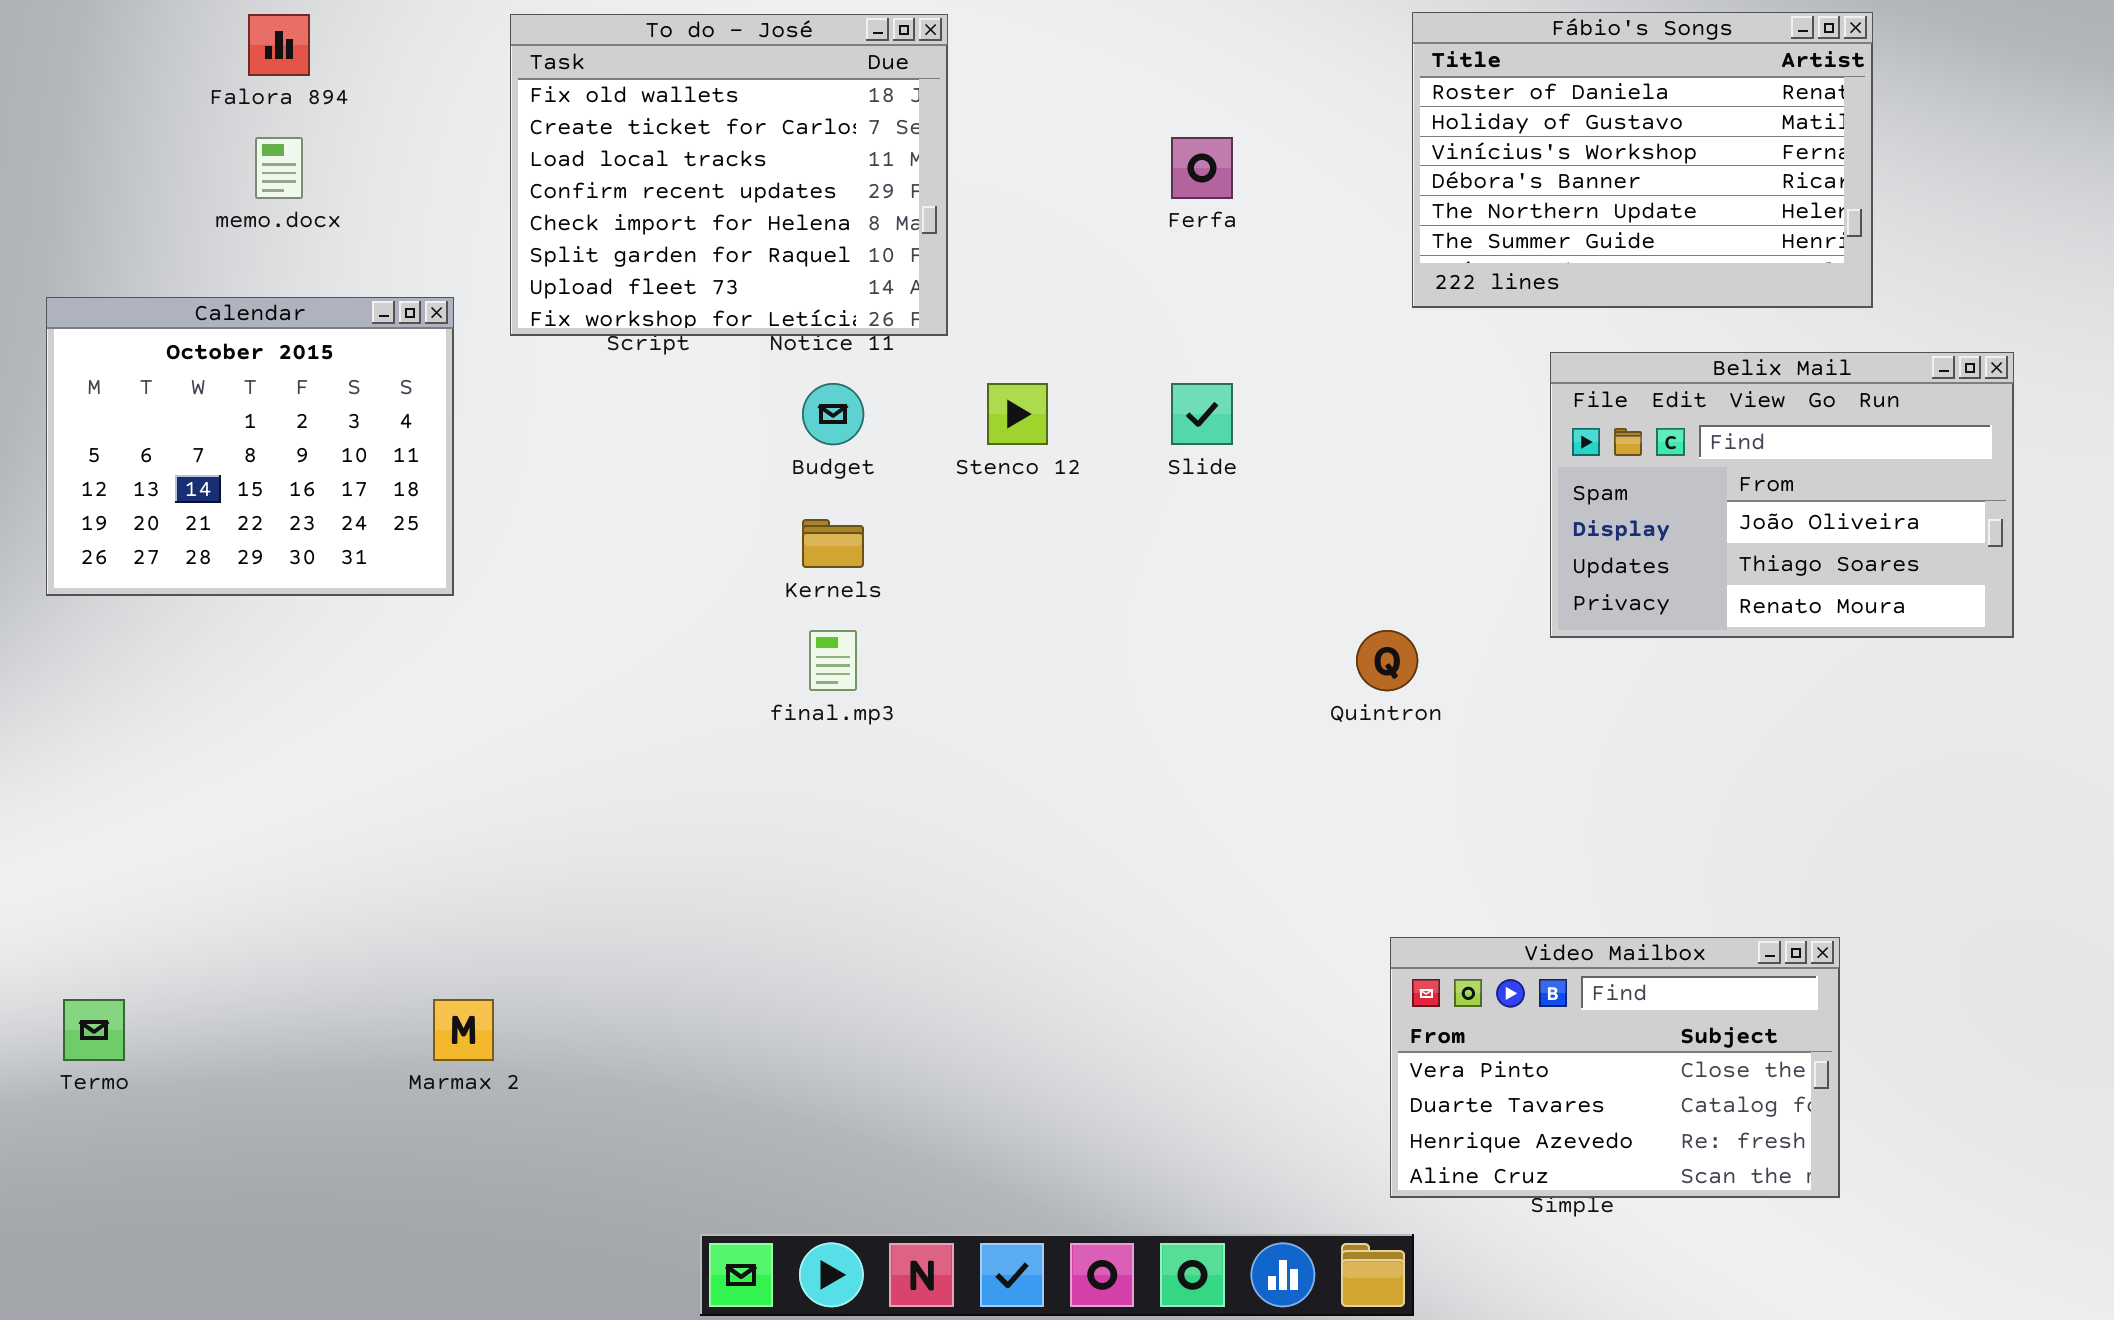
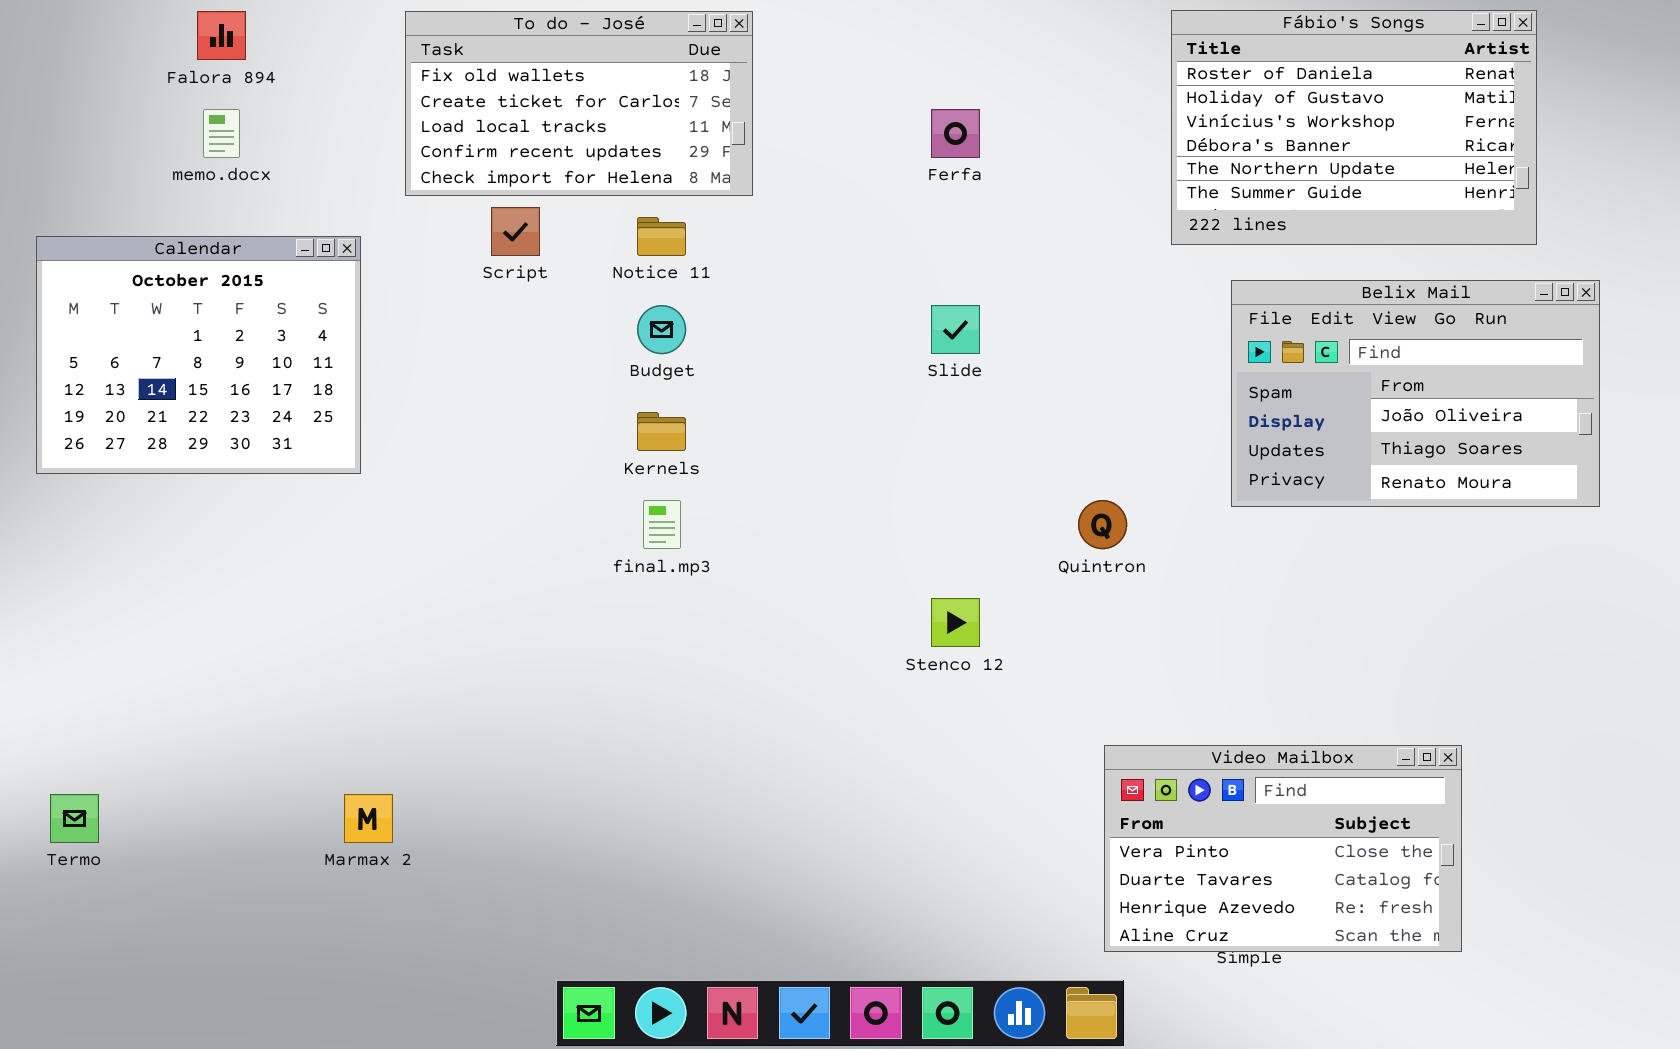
Fábio's Songs: [1412,12,1873,308] -> [1171,10,1537,245], moved
To do - José: [510,14,948,336] -> [405,11,753,196], resized
Stenco 12: [987,383,1048,445] -> [931,598,980,647], moved

